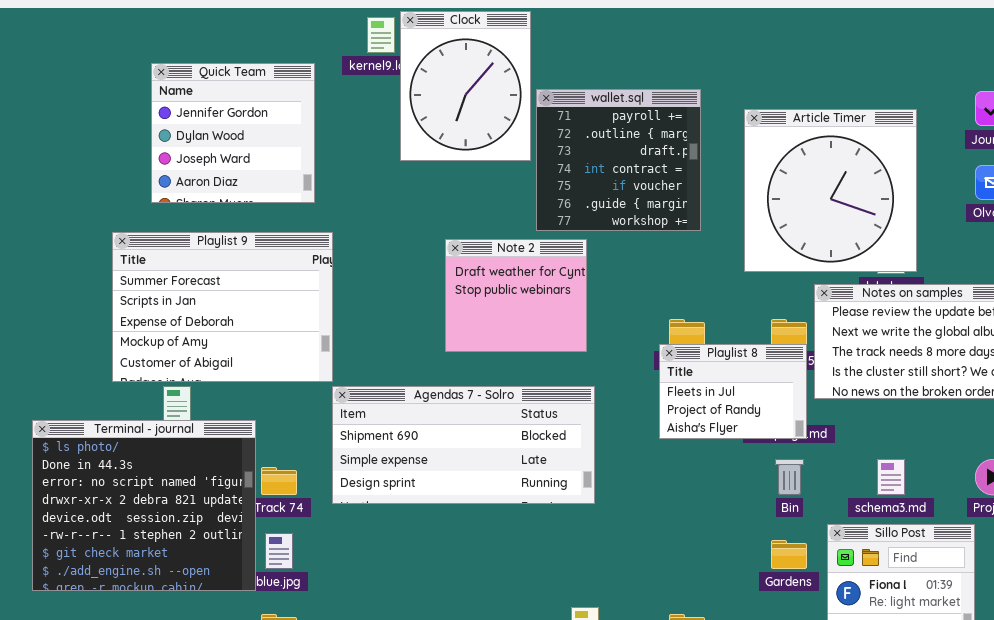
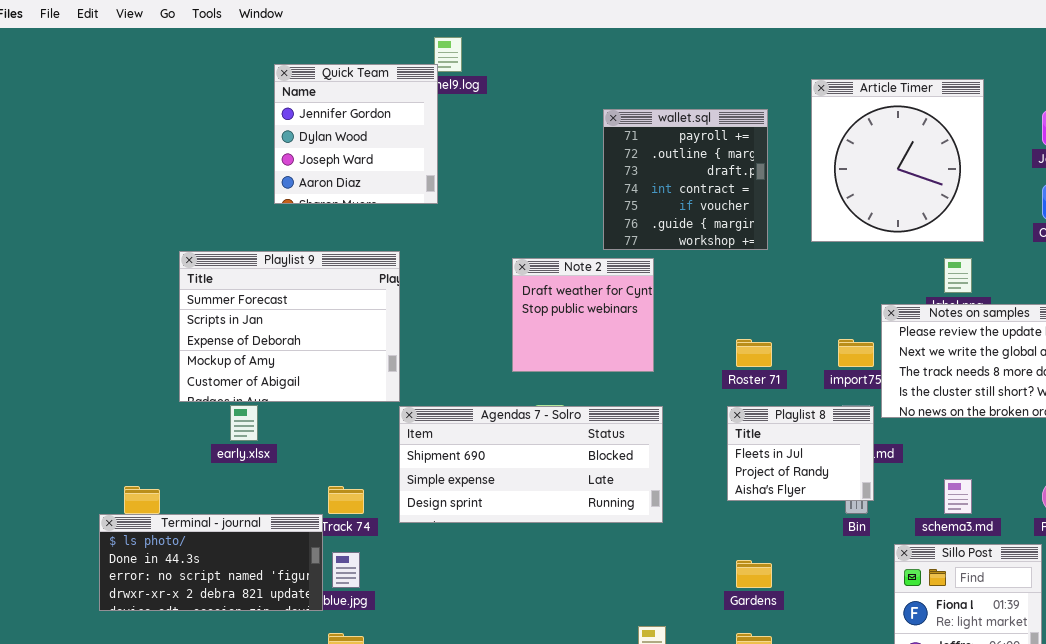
Clock: [400,11,531,161] -> none, closed
Quick Team: [151,63,315,203] -> [274,64,438,204], moved
Article Timer: [744,109,917,272] -> [811,79,984,242], moved
Playlist 8: [659,344,807,439] -> [727,406,874,501], moved
Terminal - journal: [32,420,256,591] -> [99,514,323,611], resized
Gardens: [771,540,807,569] -> [736,560,772,588], moved

